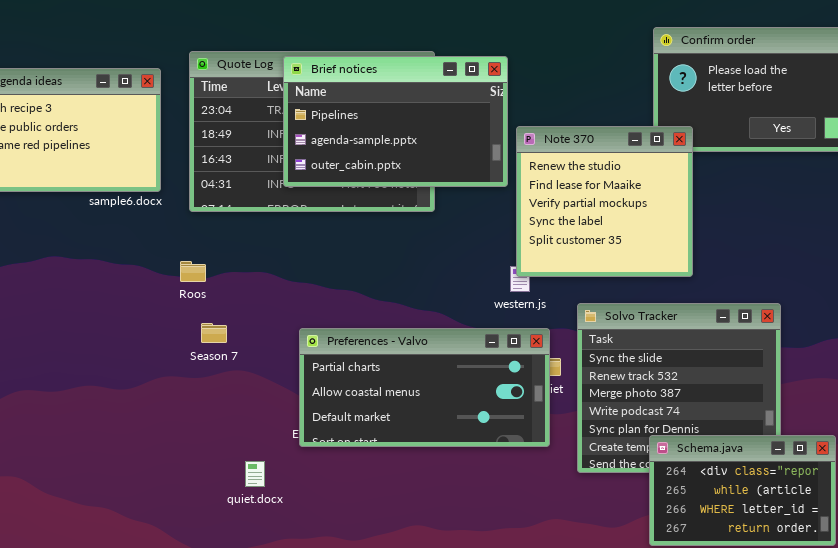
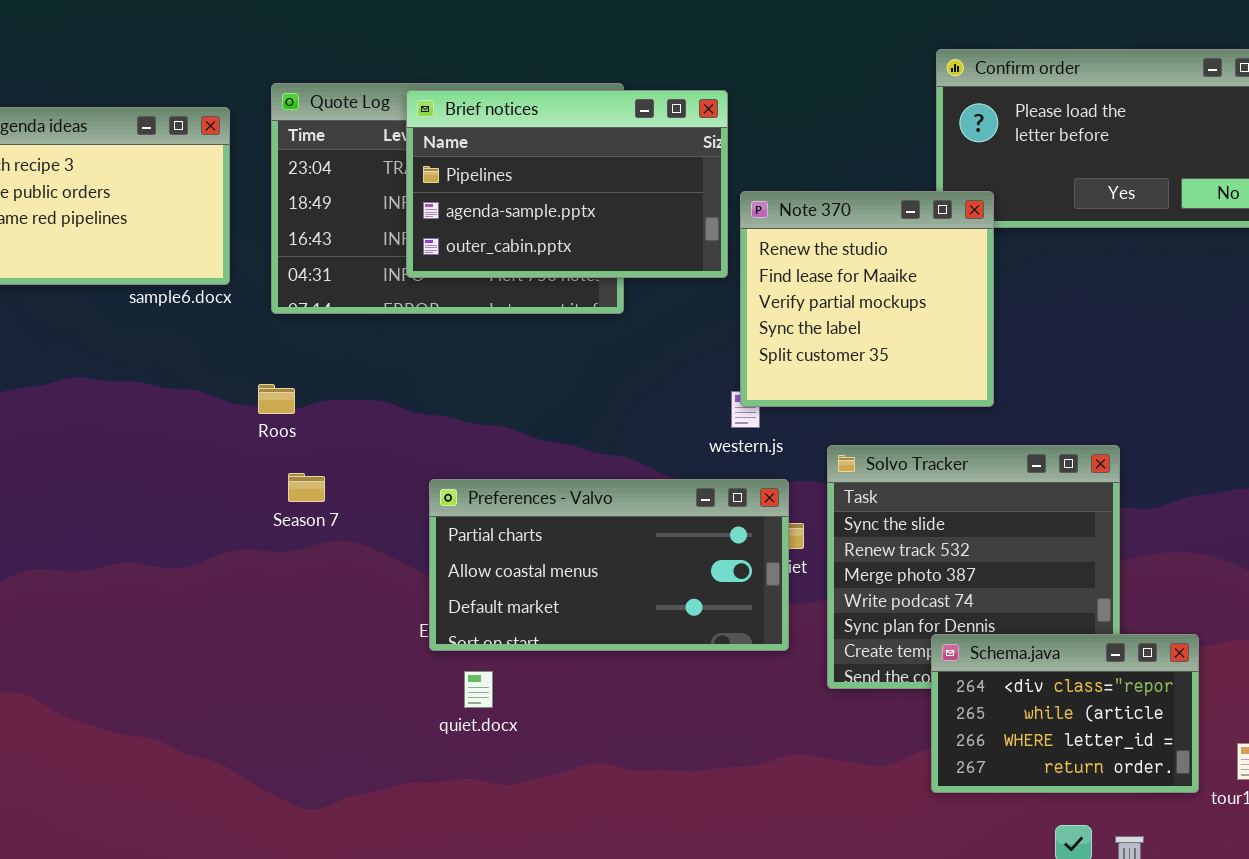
quiet.docx: [245,461,265,487] -> [464,671,493,708], moved

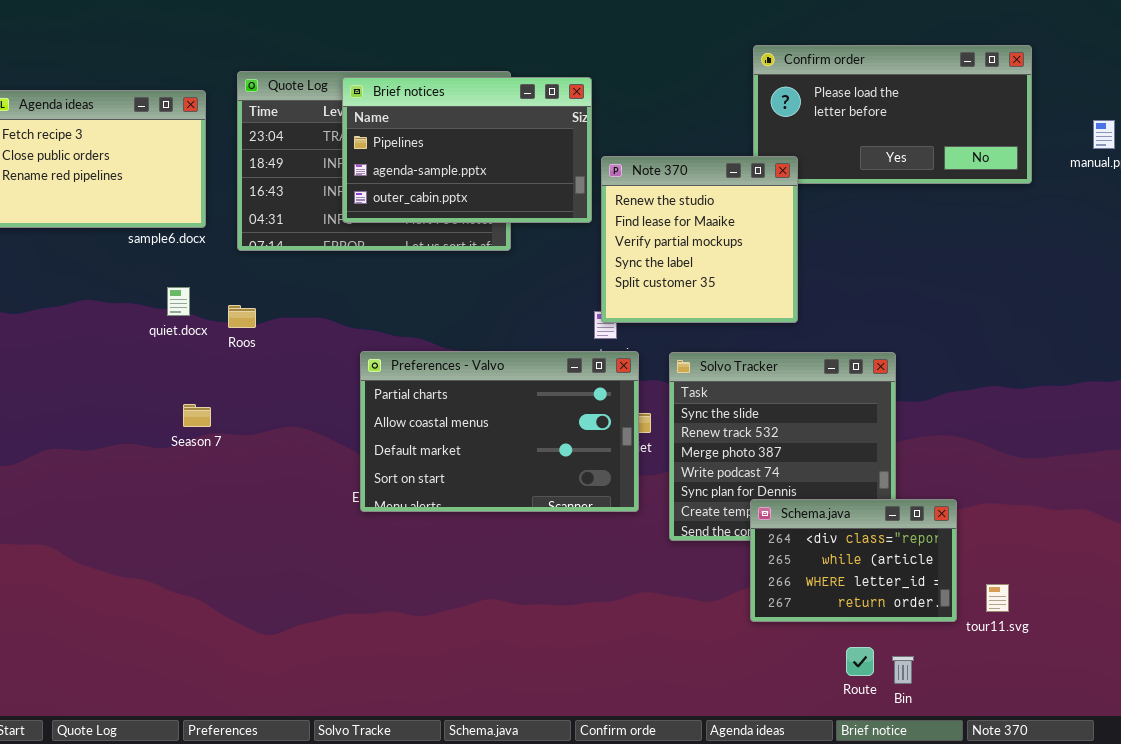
Season 7: [288,473,325,502] -> [183,404,211,427], moved
Preferences - Valvo: [429,479,789,651] -> [360,351,639,512], resized
quiet.docx: [464,671,493,708] -> [167,287,190,316], moved

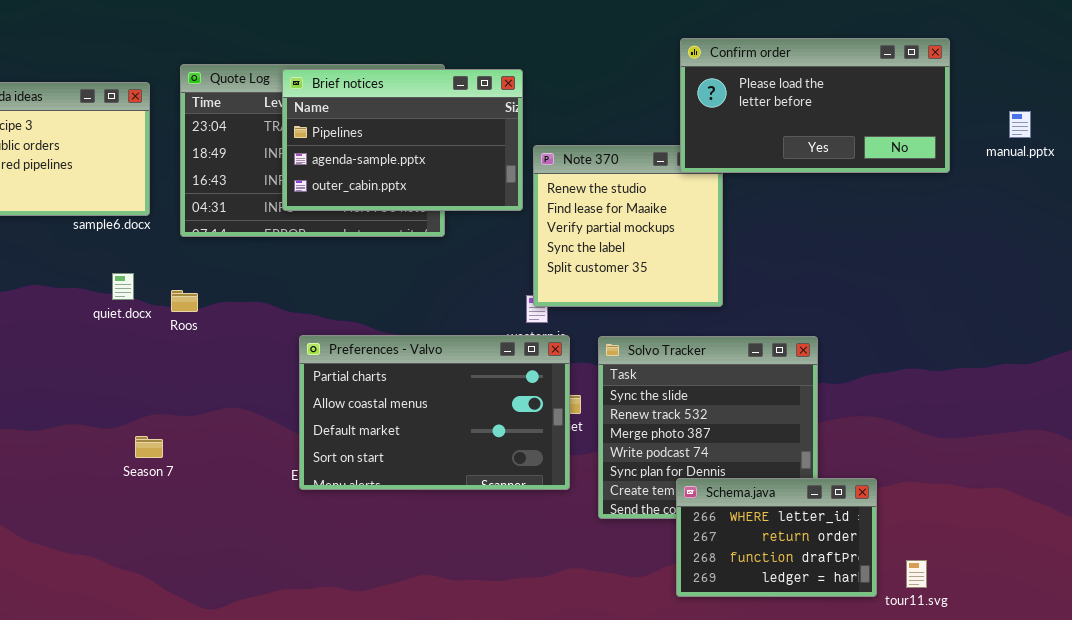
Confirm order: [753,45,1032,184] -> [680,38,950,173], raised
Season 7: [183,404,211,427] -> [135,436,163,458], moved
Schema.java: [750,499,957,622] -> [676,478,877,597], scrolled down 2 rows

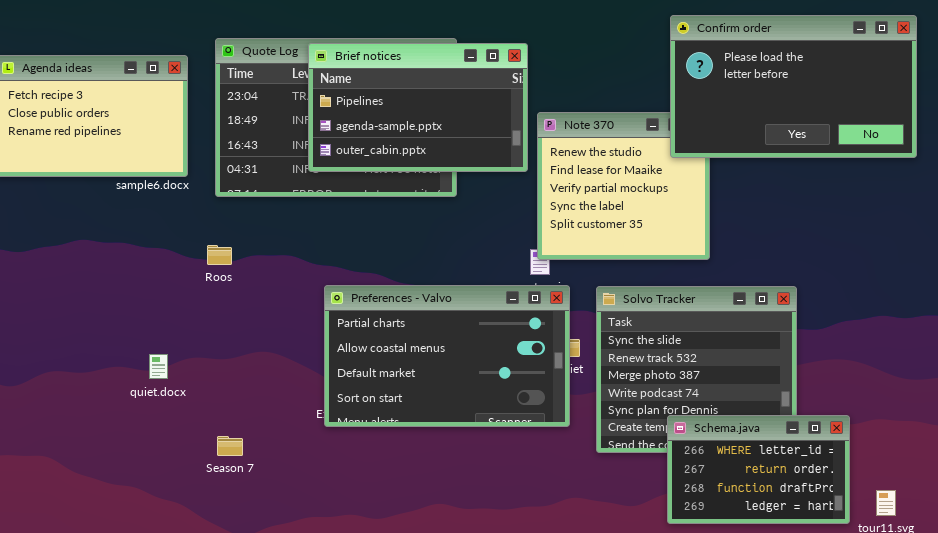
Confirm order: [680,38,950,173] -> [670,15,917,158], resized
quiet.docx: [112,273,134,300] -> [149,354,168,379], moved
Season 7: [135,436,163,458] -> [217,436,243,456], moved

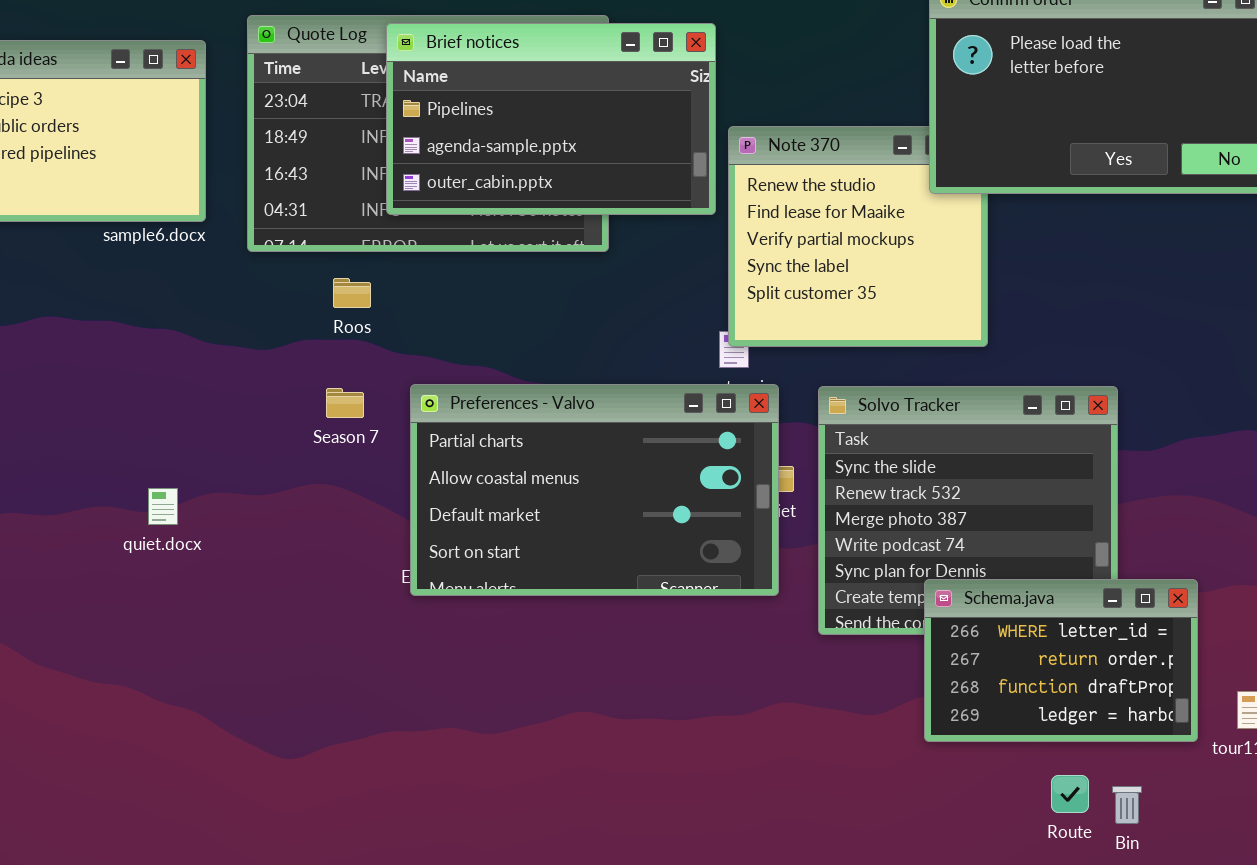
Roos: [207,245,232,265] -> [333,278,371,308], moved
Season 7: [217,436,243,456] -> [326,388,364,418], moved

